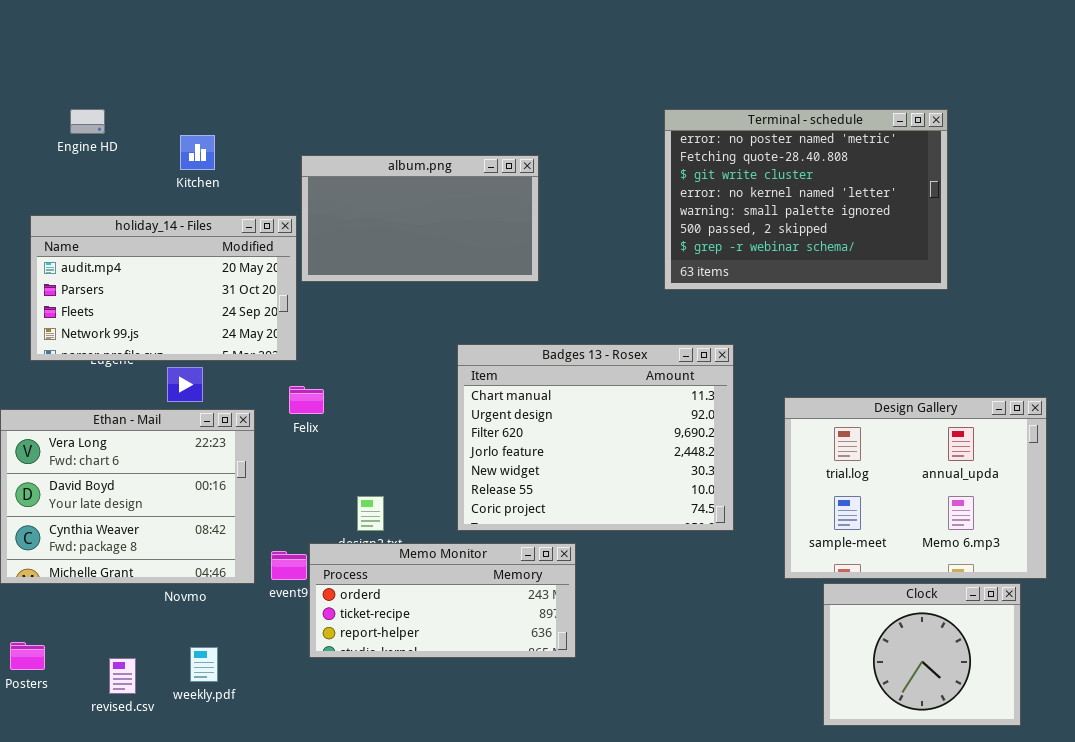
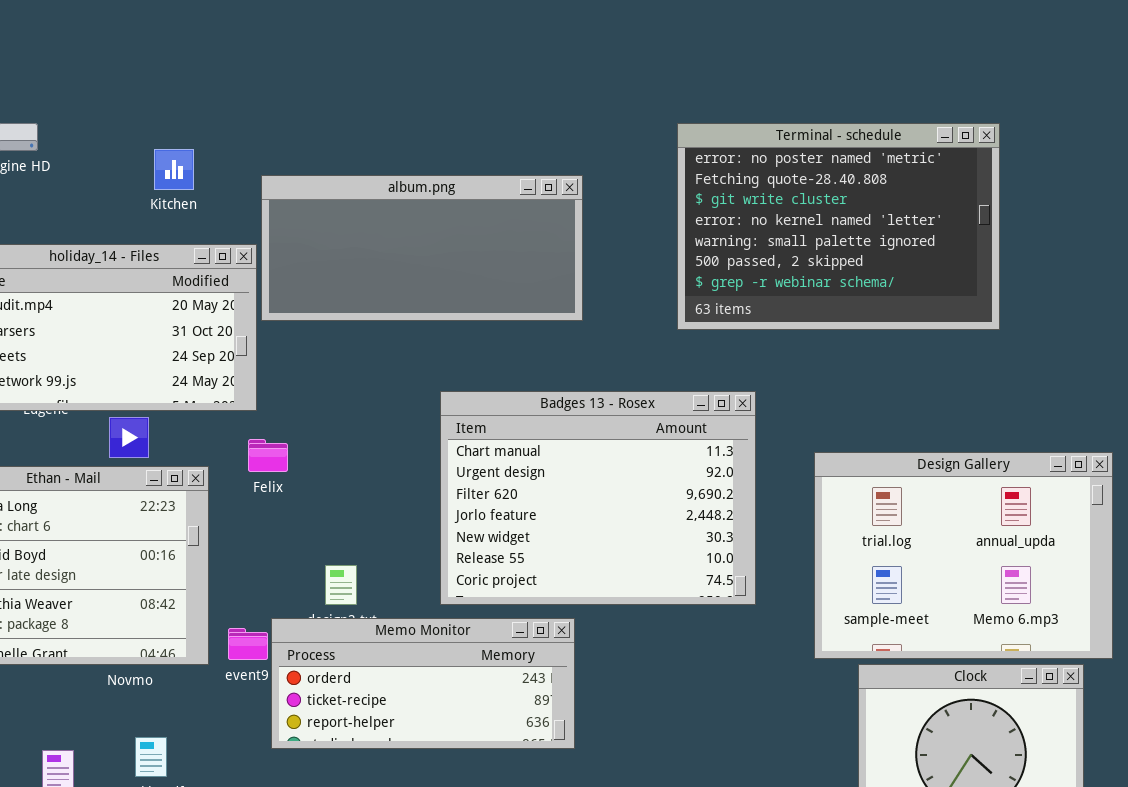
Kitchen: [180,135,215,170] -> [154,149,194,190], moved
album.png: [301,155,539,282] -> [261,175,583,321], resized

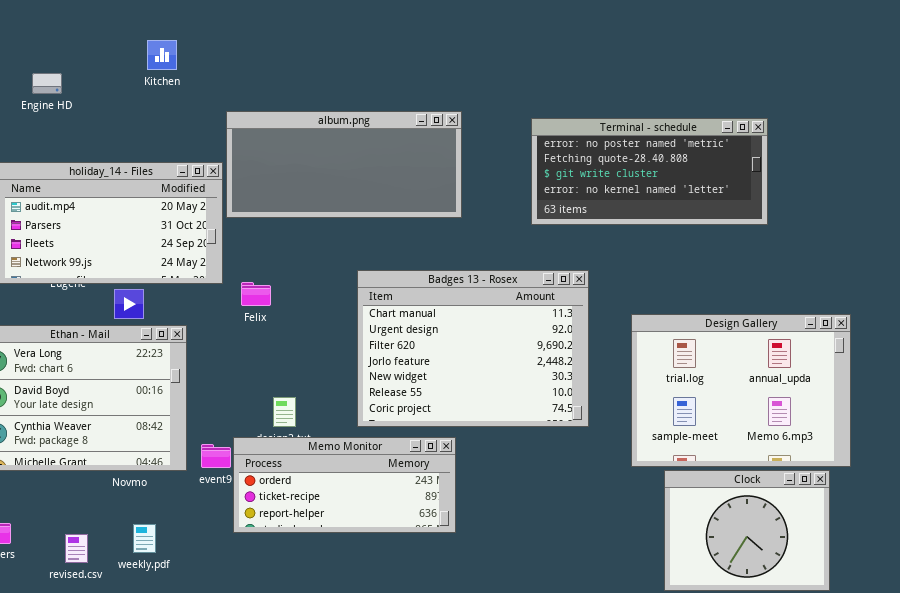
Terminal - schedule: [677,123,1000,330] -> [531,118,768,225], resized
Kitchen: [154,149,194,190] -> [147,40,177,70], moved
Felix: [248,439,288,472] -> [241,282,271,306], moved

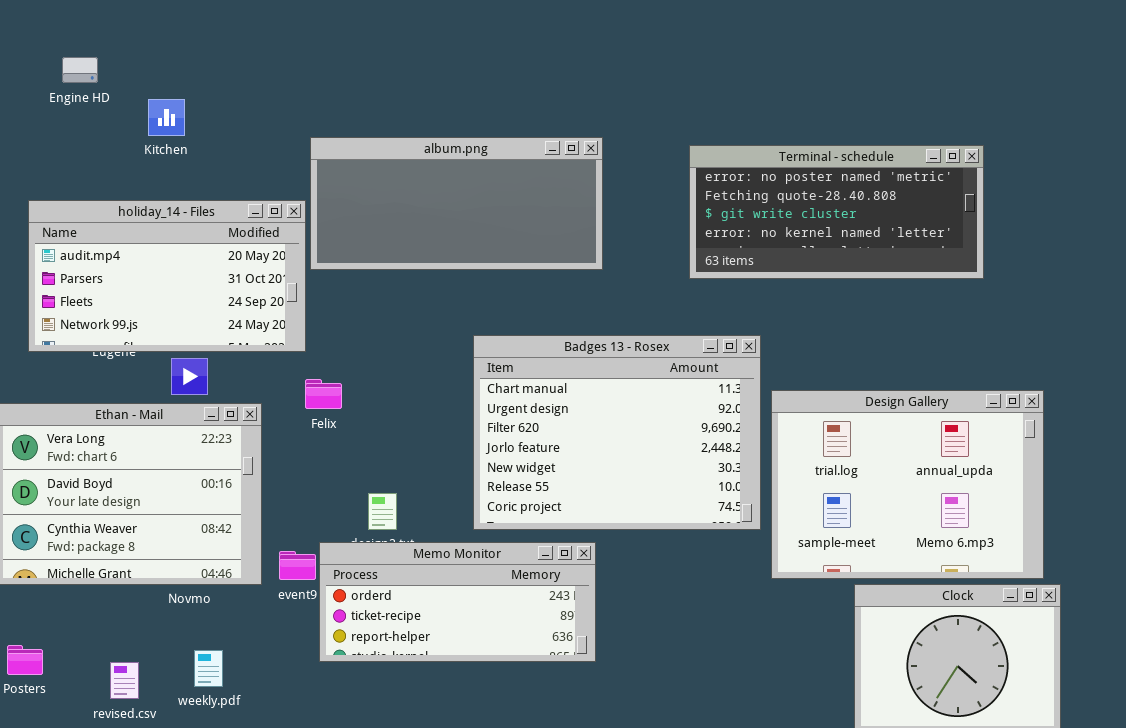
Kitchen: [147,40,177,70] -> [148,99,185,136], moved
Engine HD: [32,73,62,94] -> [62,57,98,83], moved
Felix: [241,282,271,306] -> [305,379,342,409], moved
Design Gallery: [631,314,851,467] -> [771,390,1044,579], moved

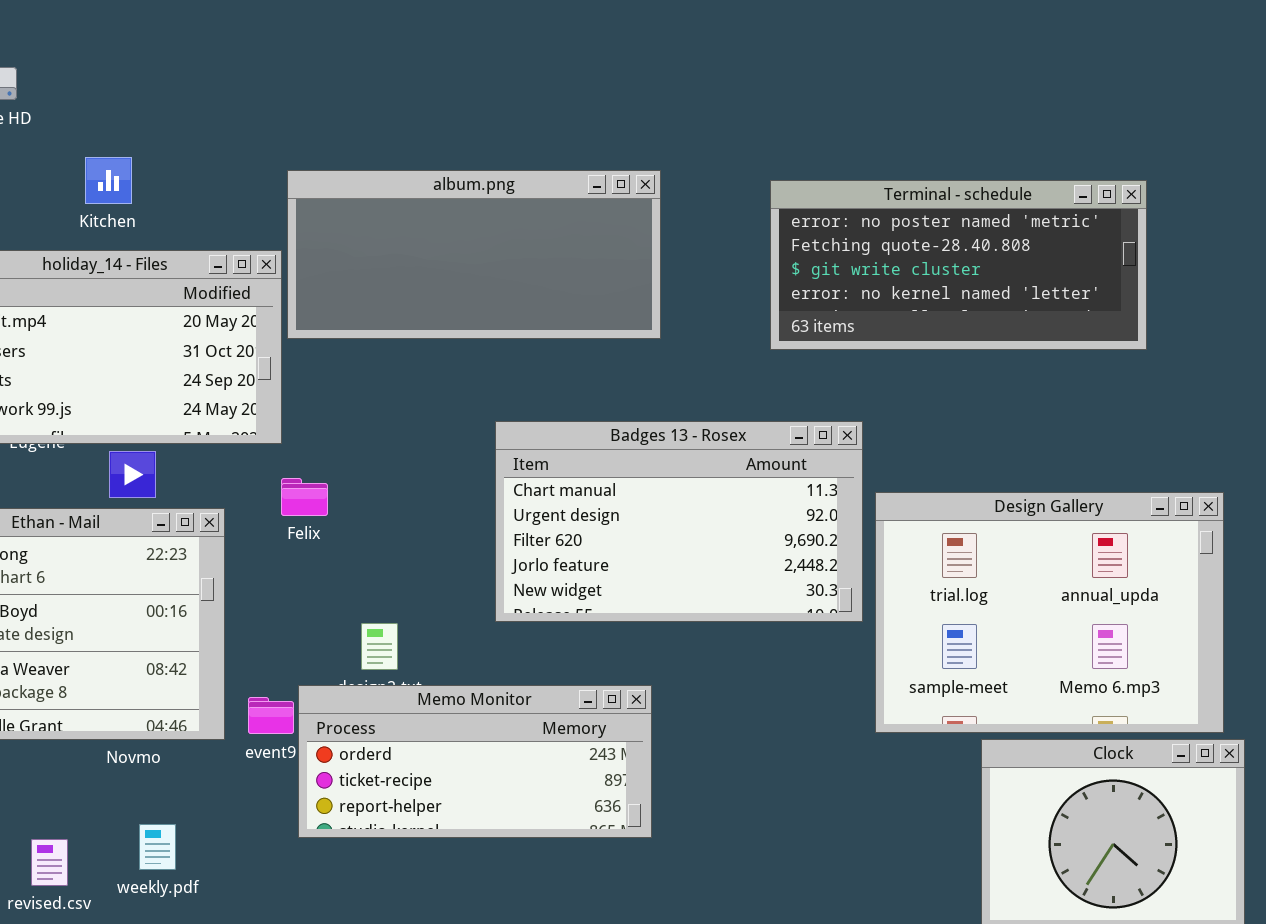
Kitchen: [148,99,185,136] -> [85,157,132,204], moved
Badges 13 - Rosex: [473,335,761,530] -> [495,421,863,622], resized

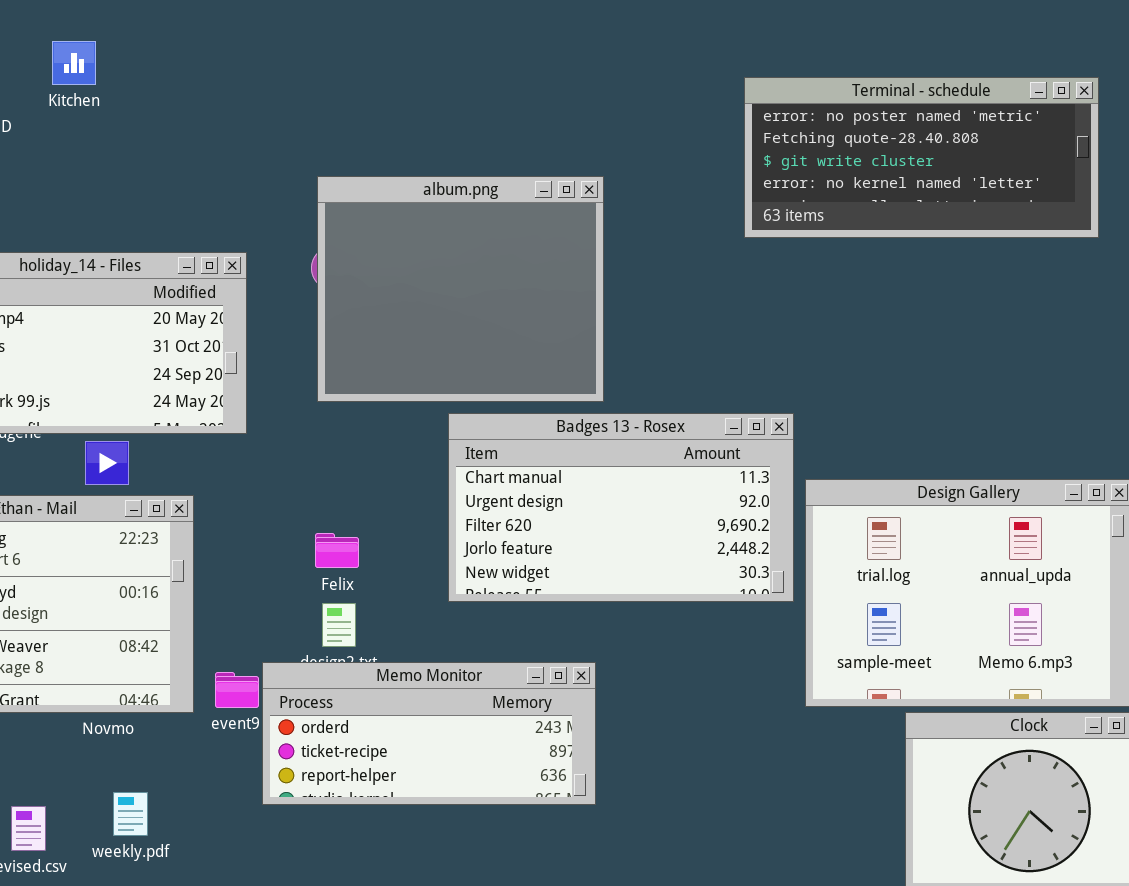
Kitchen: [85,157,132,204] -> [52,41,96,85], moved
album.png: [287,170,661,339] -> [317,176,604,402], resized
Terminal - schedule: [770,180,1147,350] -> [744,77,1099,238], moved
Felix: [281,478,328,516] -> [315,533,359,568], moved

